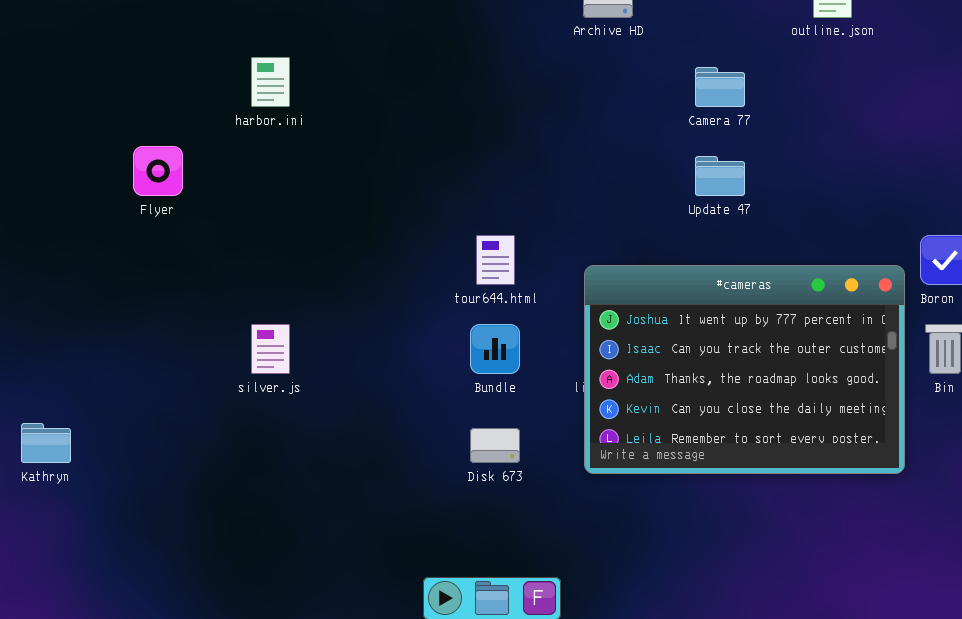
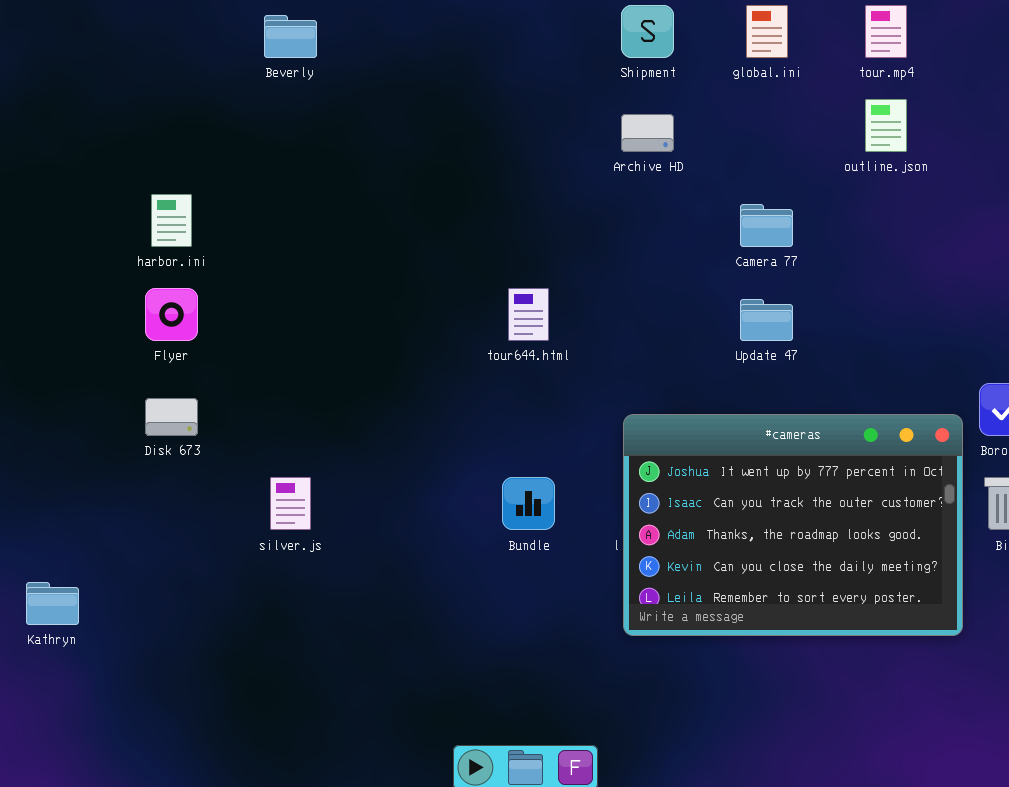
harbor.ini: [251,57,290,107] -> [151,194,192,247], moved
tour644.html: [476,235,515,285] -> [508,288,549,341], moved
Disk 673: [470,428,520,463] -> [145,398,198,436], moved

